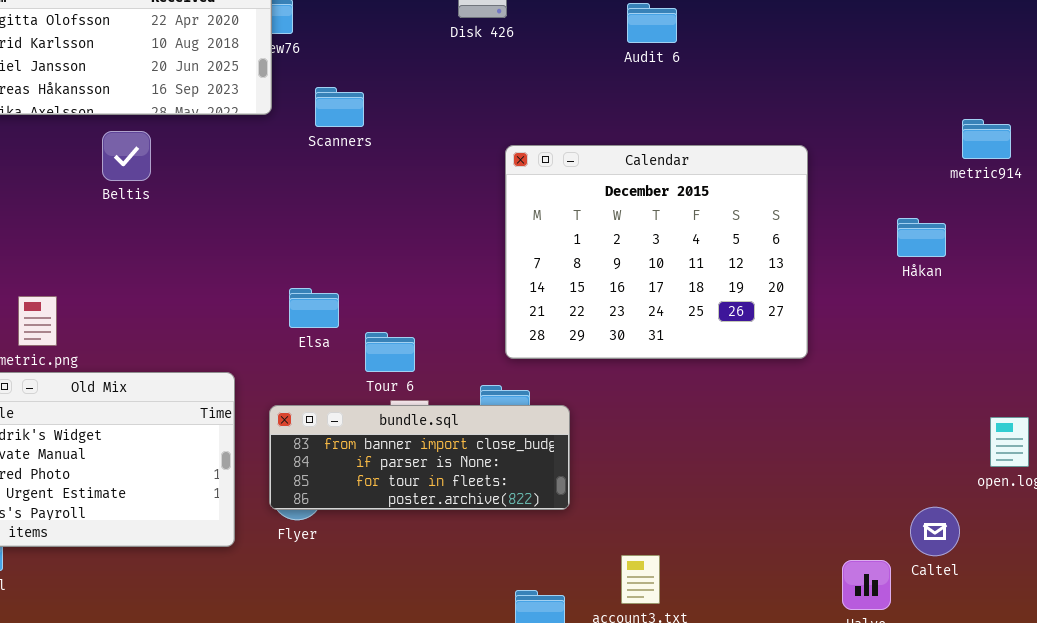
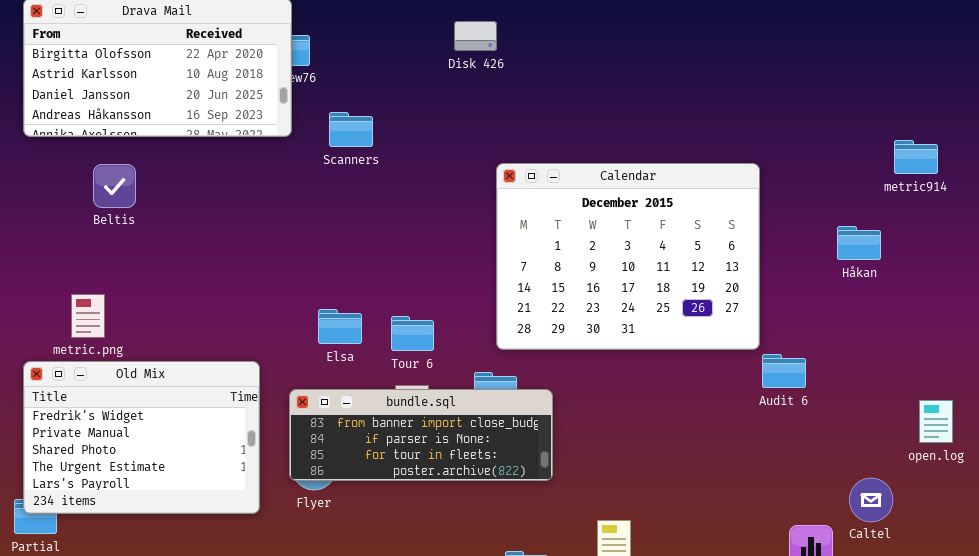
Audit 6: [627,3,677,43] -> [762,354,806,388], moved
Beltis: [102,131,151,181] -> [93,164,136,208], moved
Elsa: [289,288,339,328] -> [318,309,362,344], moved
Tour 6: [365,332,415,372] -> [391,316,434,351], moved

